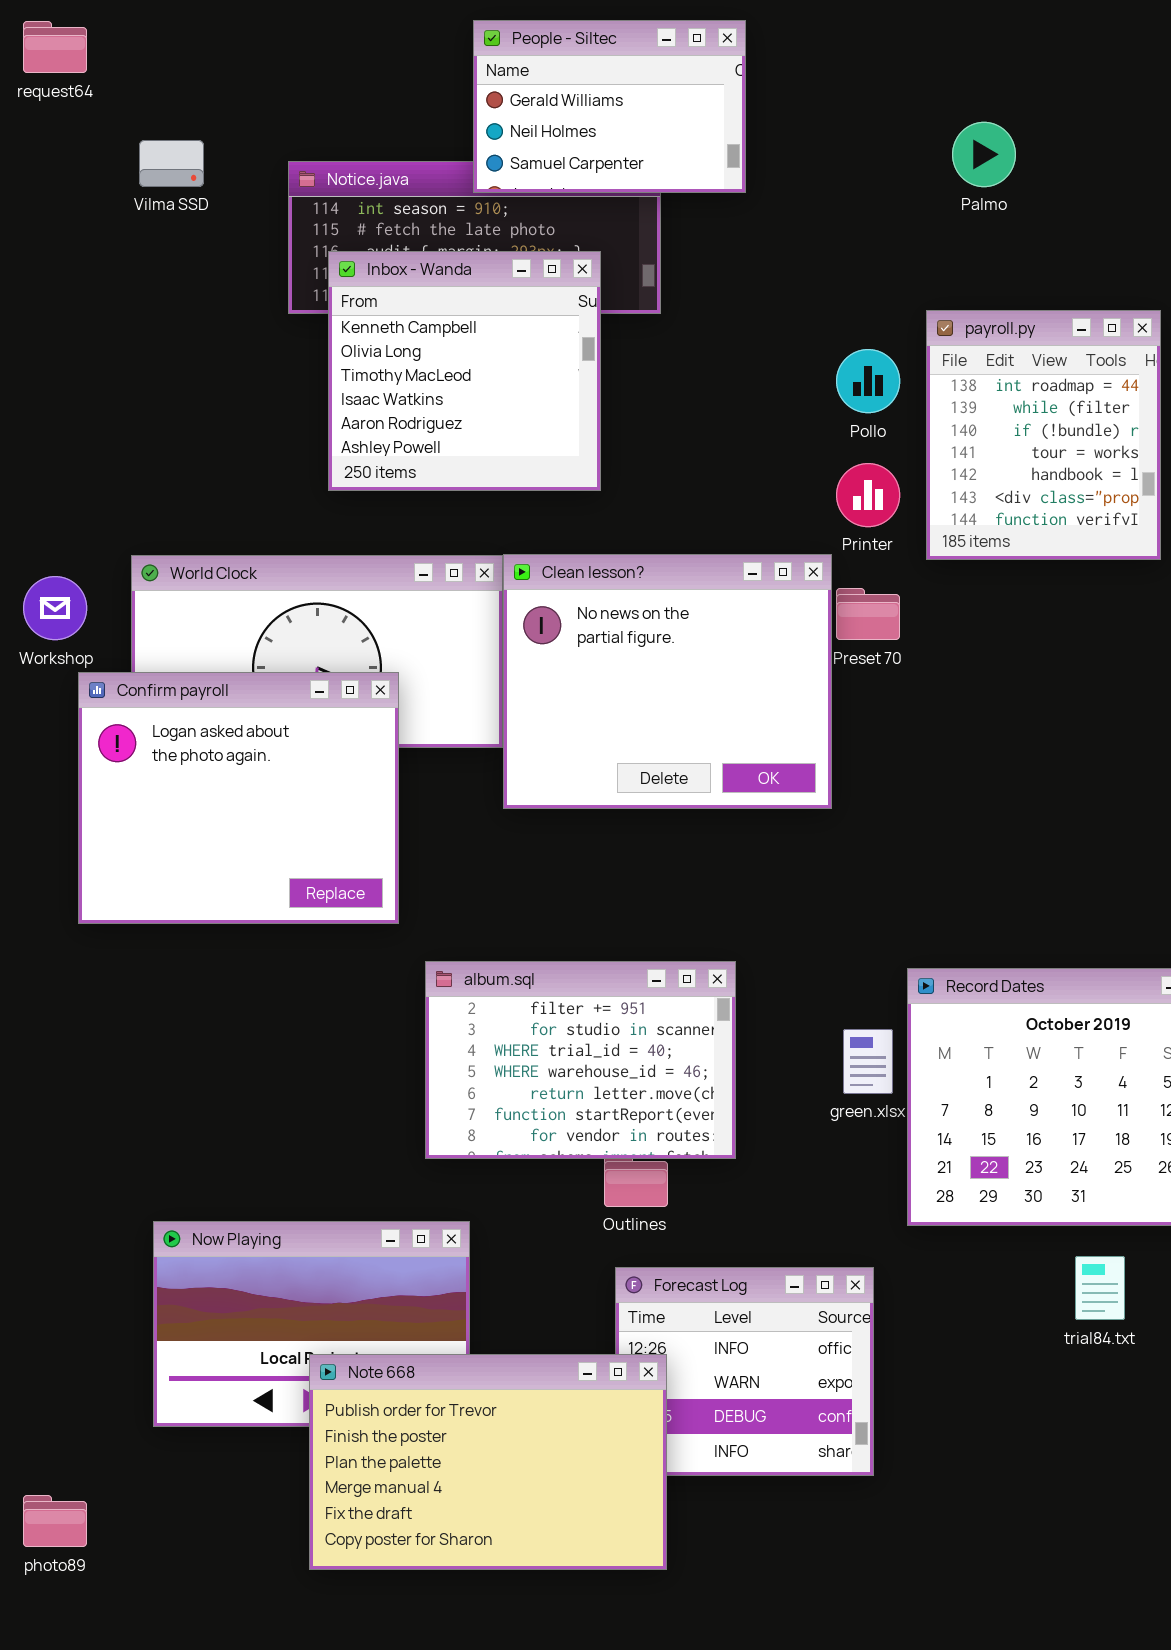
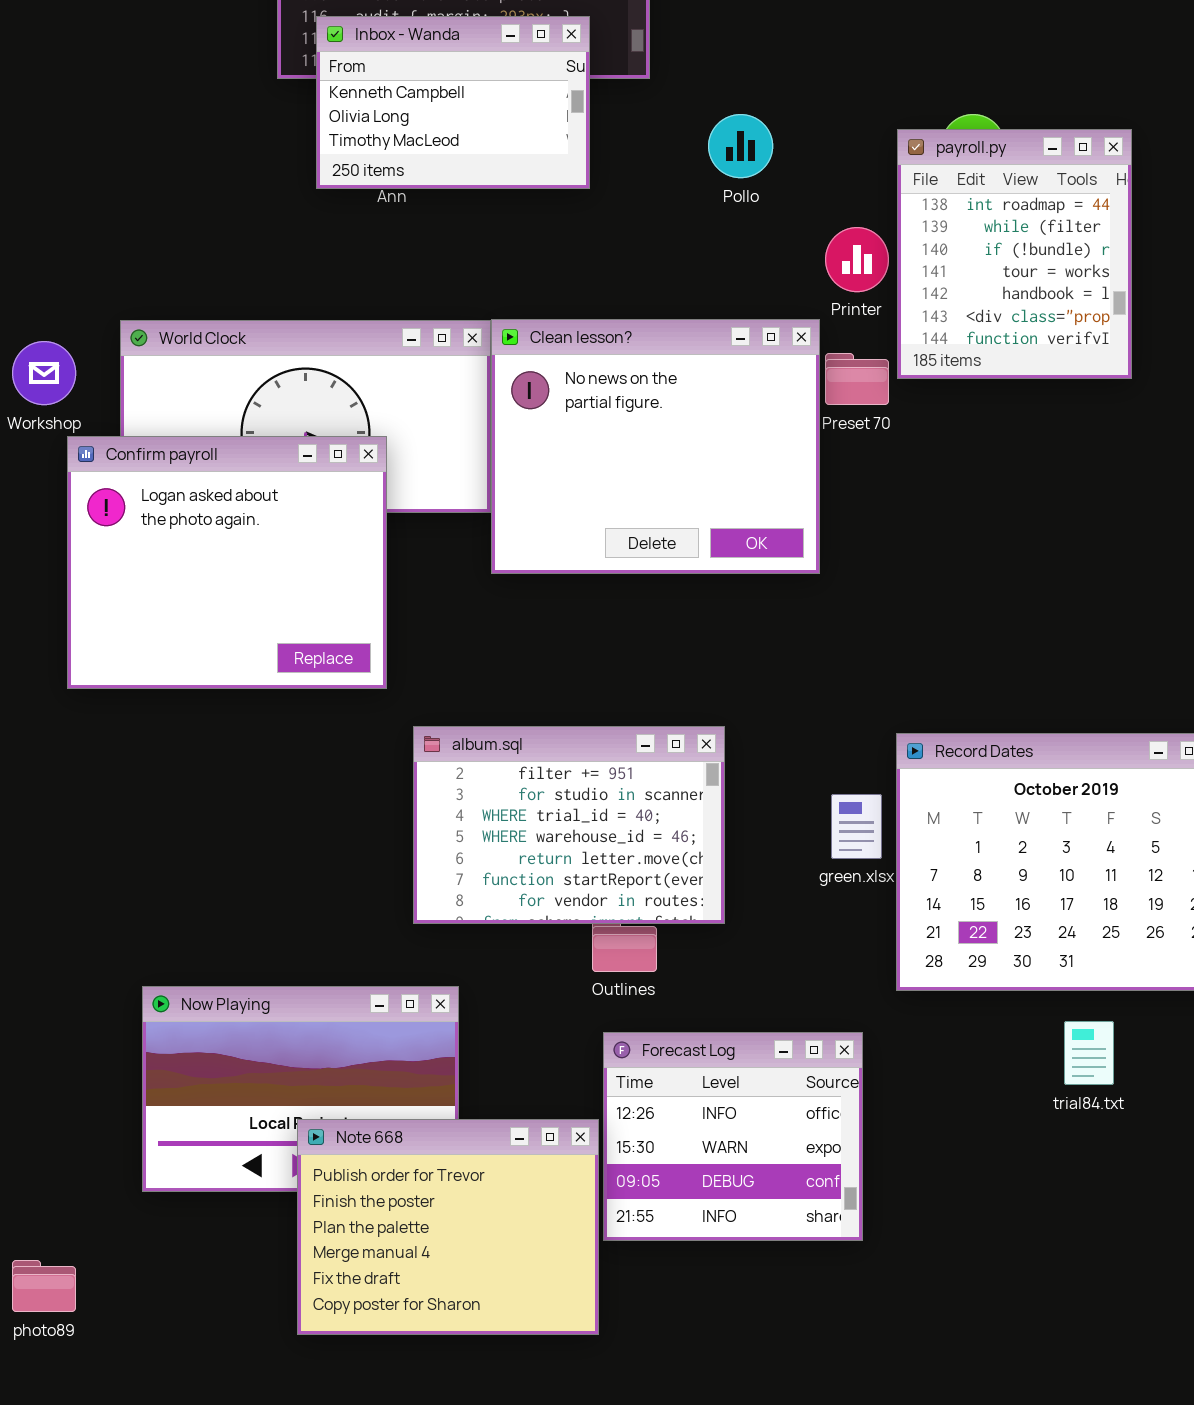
Inbox - Wanda: [328,251,601,491] -> [316,16,590,189], resized
payroll.py: [926,310,1161,560] -> [897,129,1132,379], moved
Pollo: [836,349,900,413] -> [708,114,773,178], moved
Note 668: [309,1354,667,1570] -> [297,1119,599,1335], resized

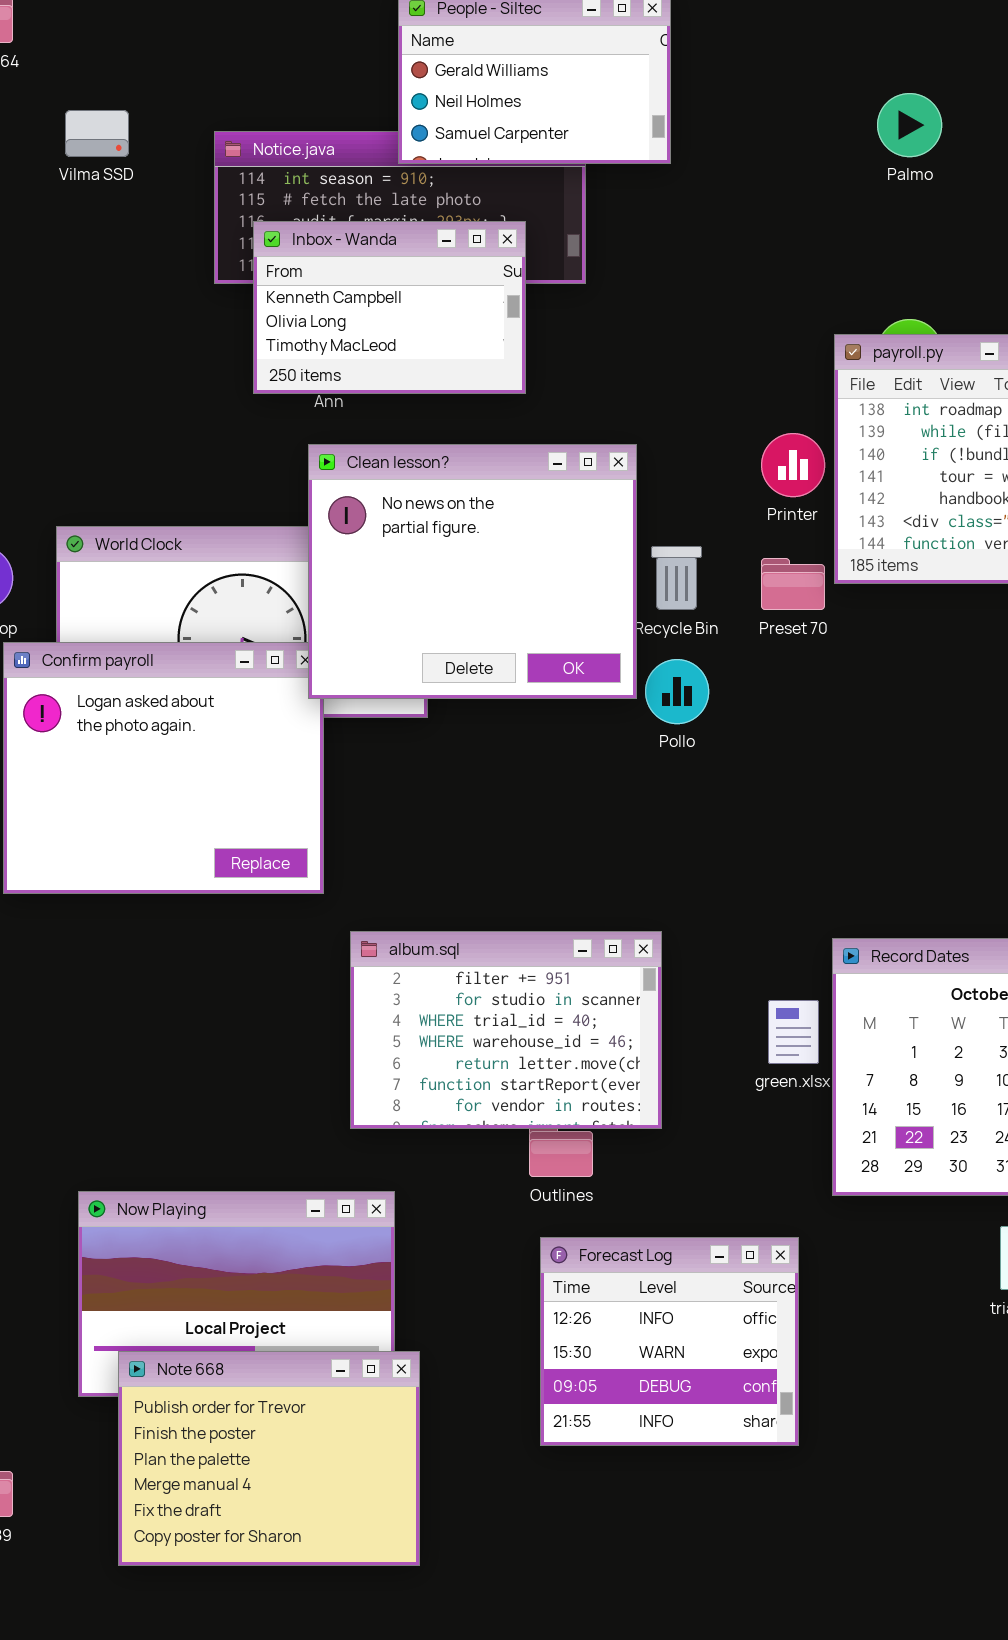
Pollo: [708,114,773,178] -> [645,659,709,724], moved
Clean lesson?: [491,319,820,574] -> [308,444,637,699], moved
Note 668: [297,1119,599,1335] -> [118,1351,420,1566], moved

